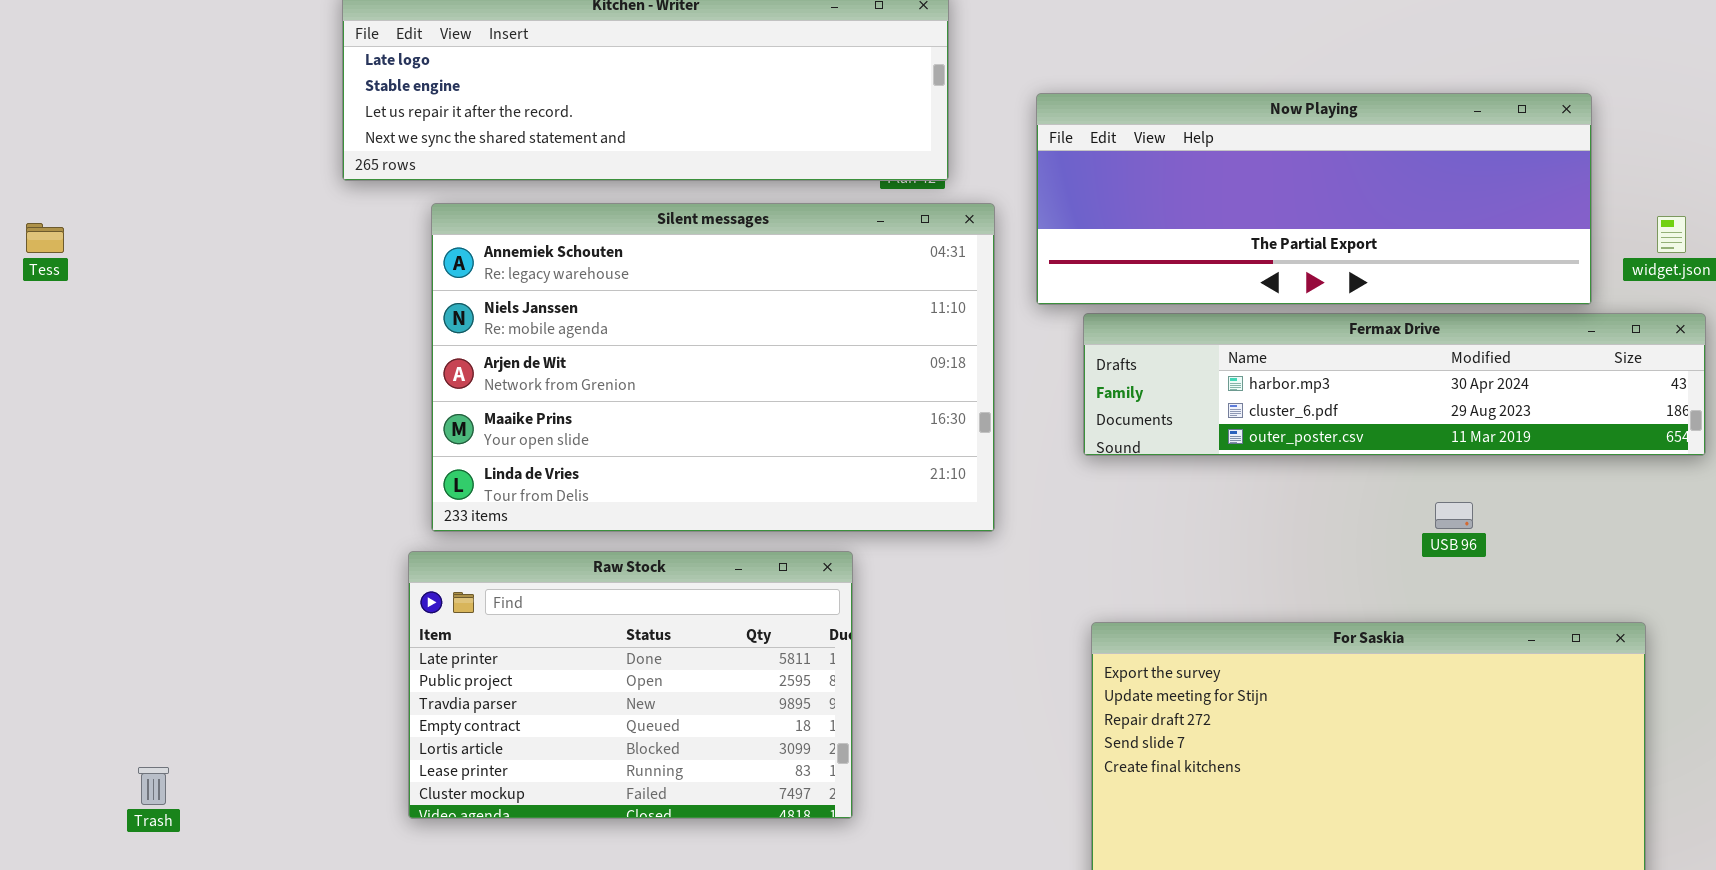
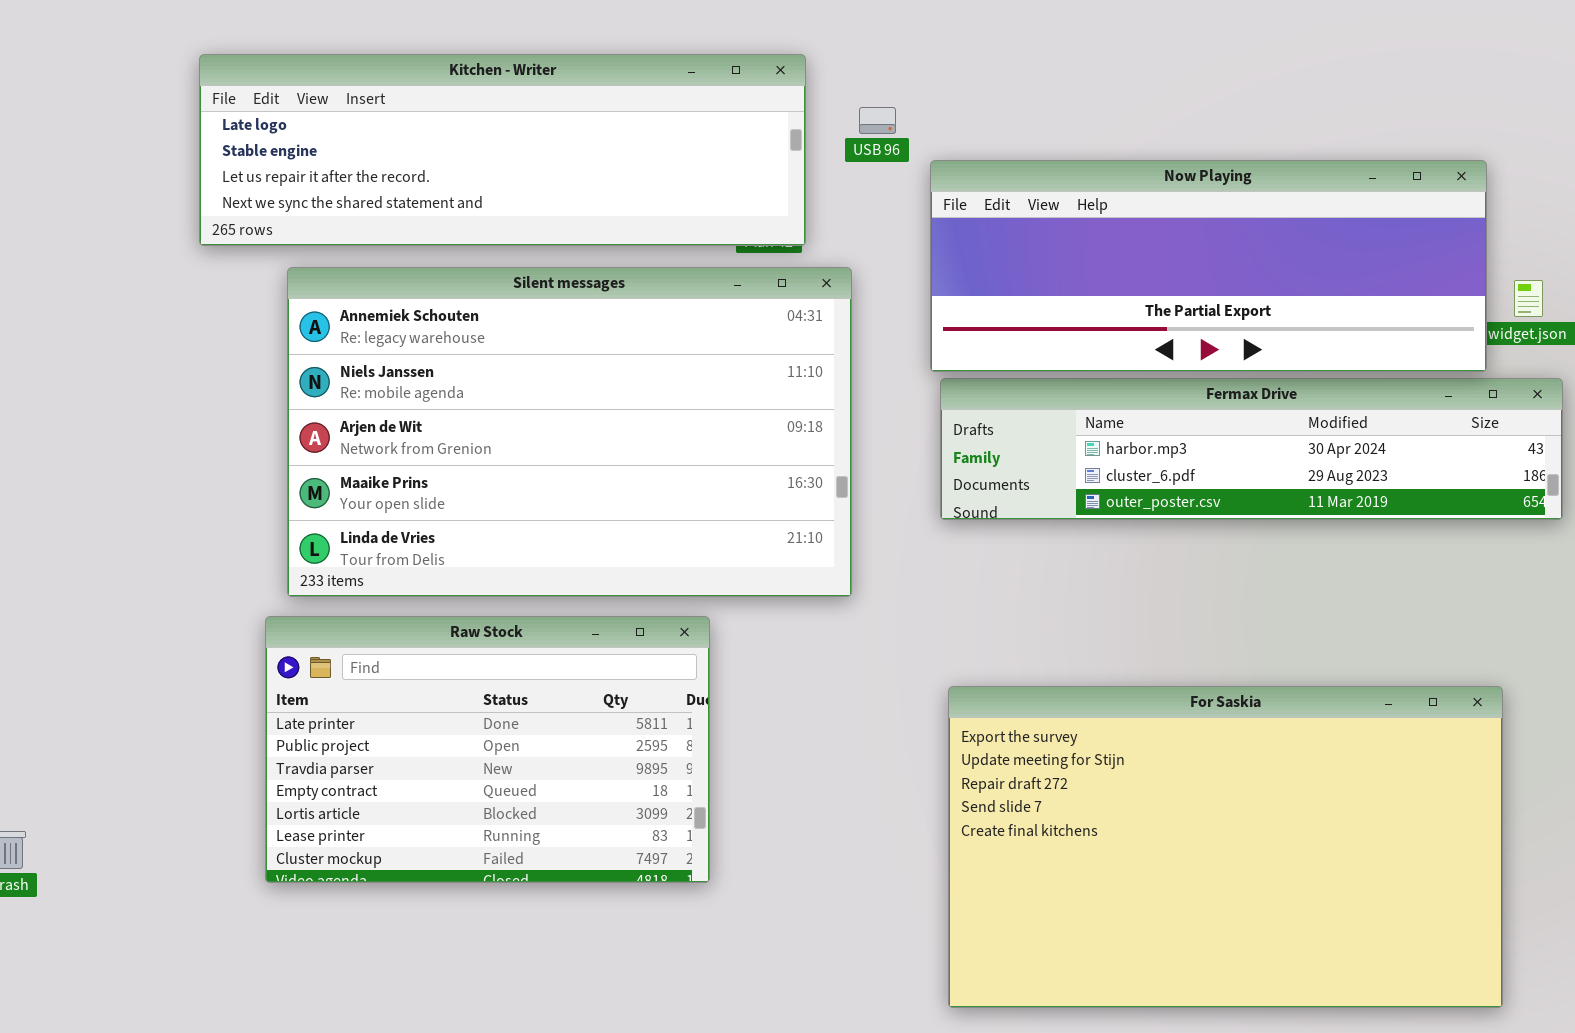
Now Playing: [1036,93,1592,305] -> [930,160,1487,372], moved
USB 96: [1435,502,1473,529] -> [859,107,896,134], moved

